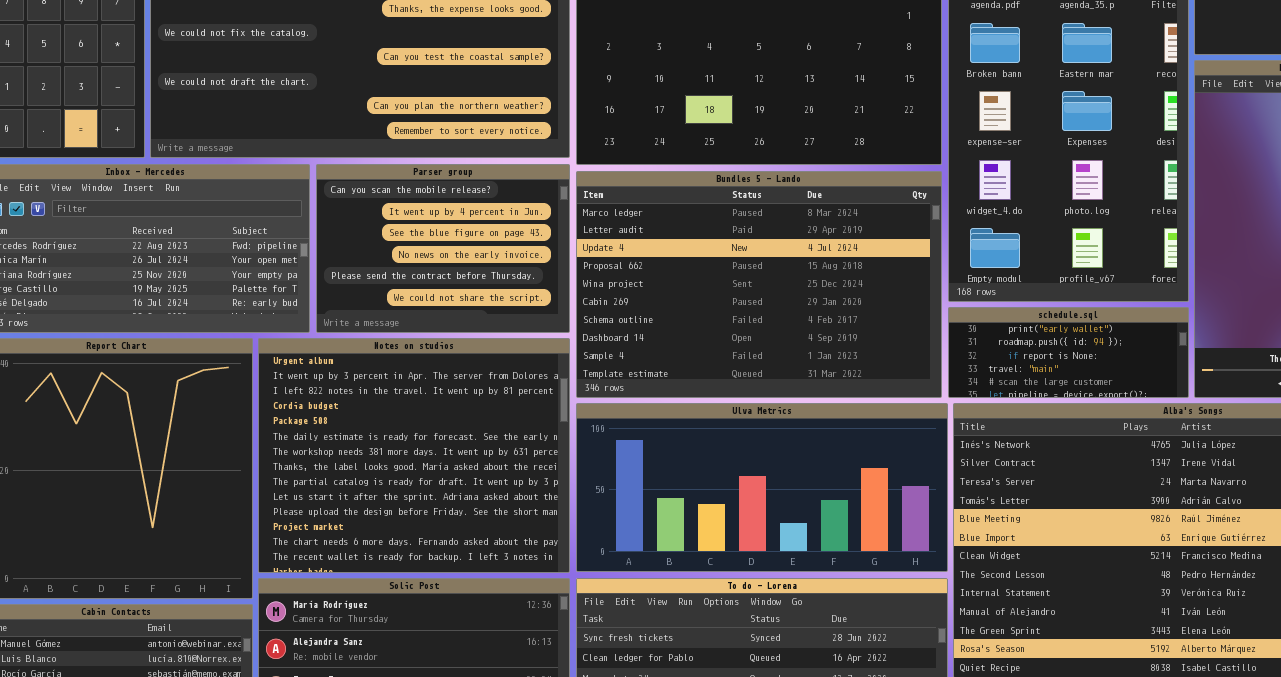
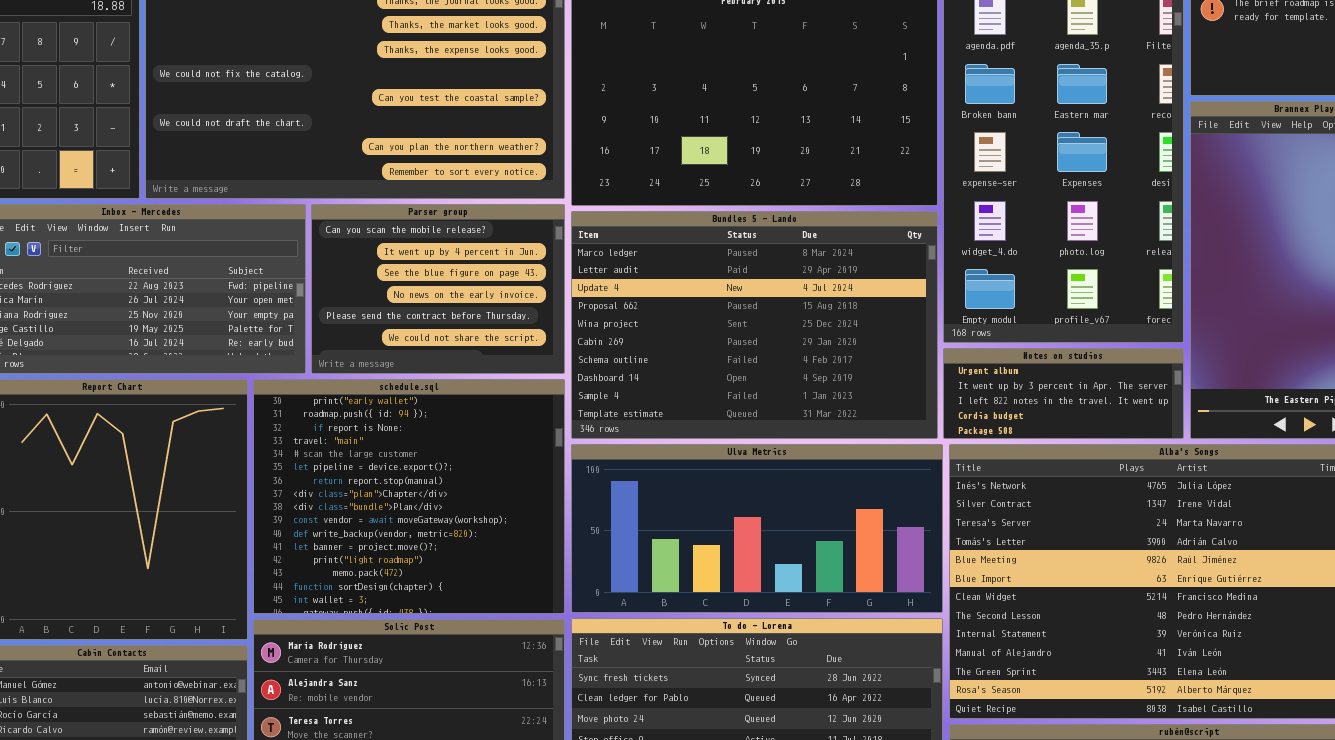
schedule.sql: [948,307,1189,398] -> [253,379,565,614], moved, resized
Notes on studios: [258,338,570,573] -> [943,348,1184,439], moved, resized

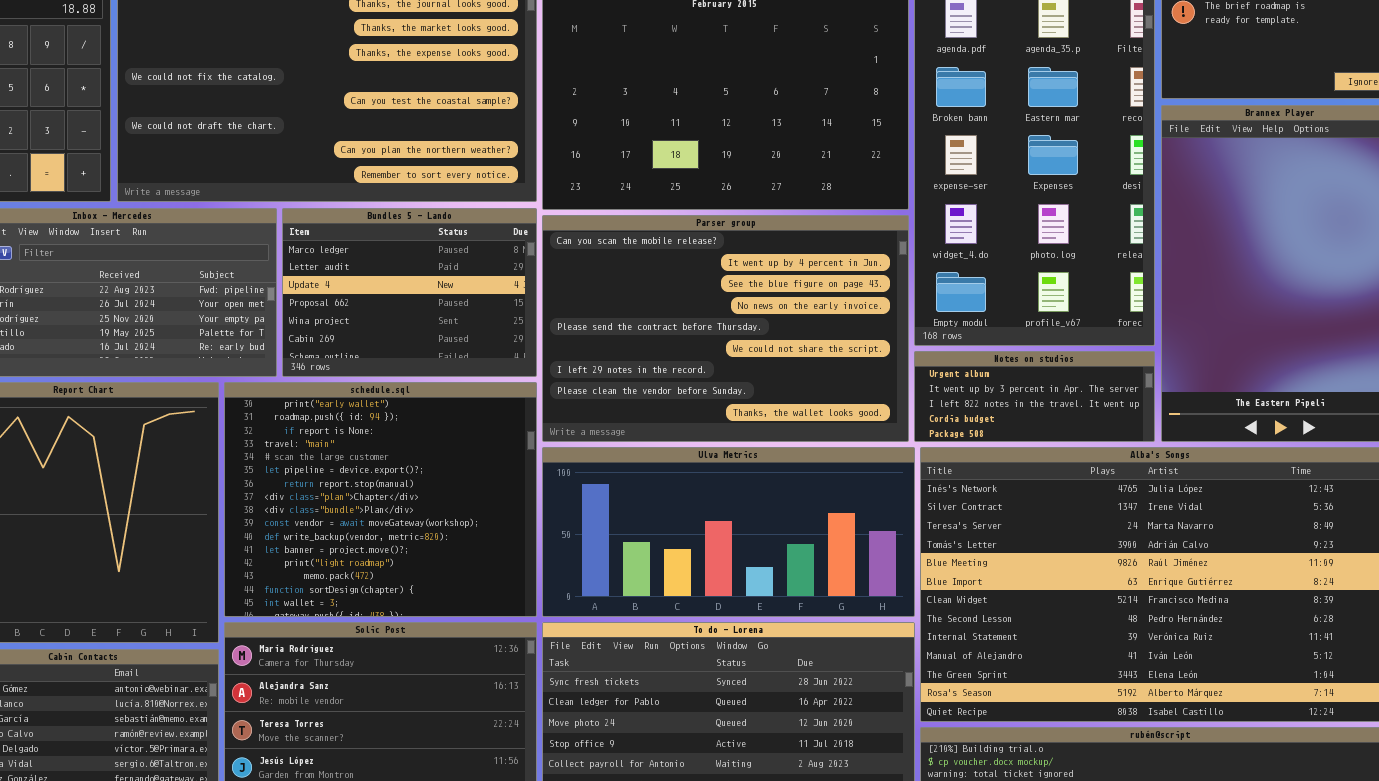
Parser group: [311,204,565,374] -> [542,215,909,442], moved, resized
Bundles 5 - Lando: [571,211,938,439] -> [282,208,537,377], moved, resized

